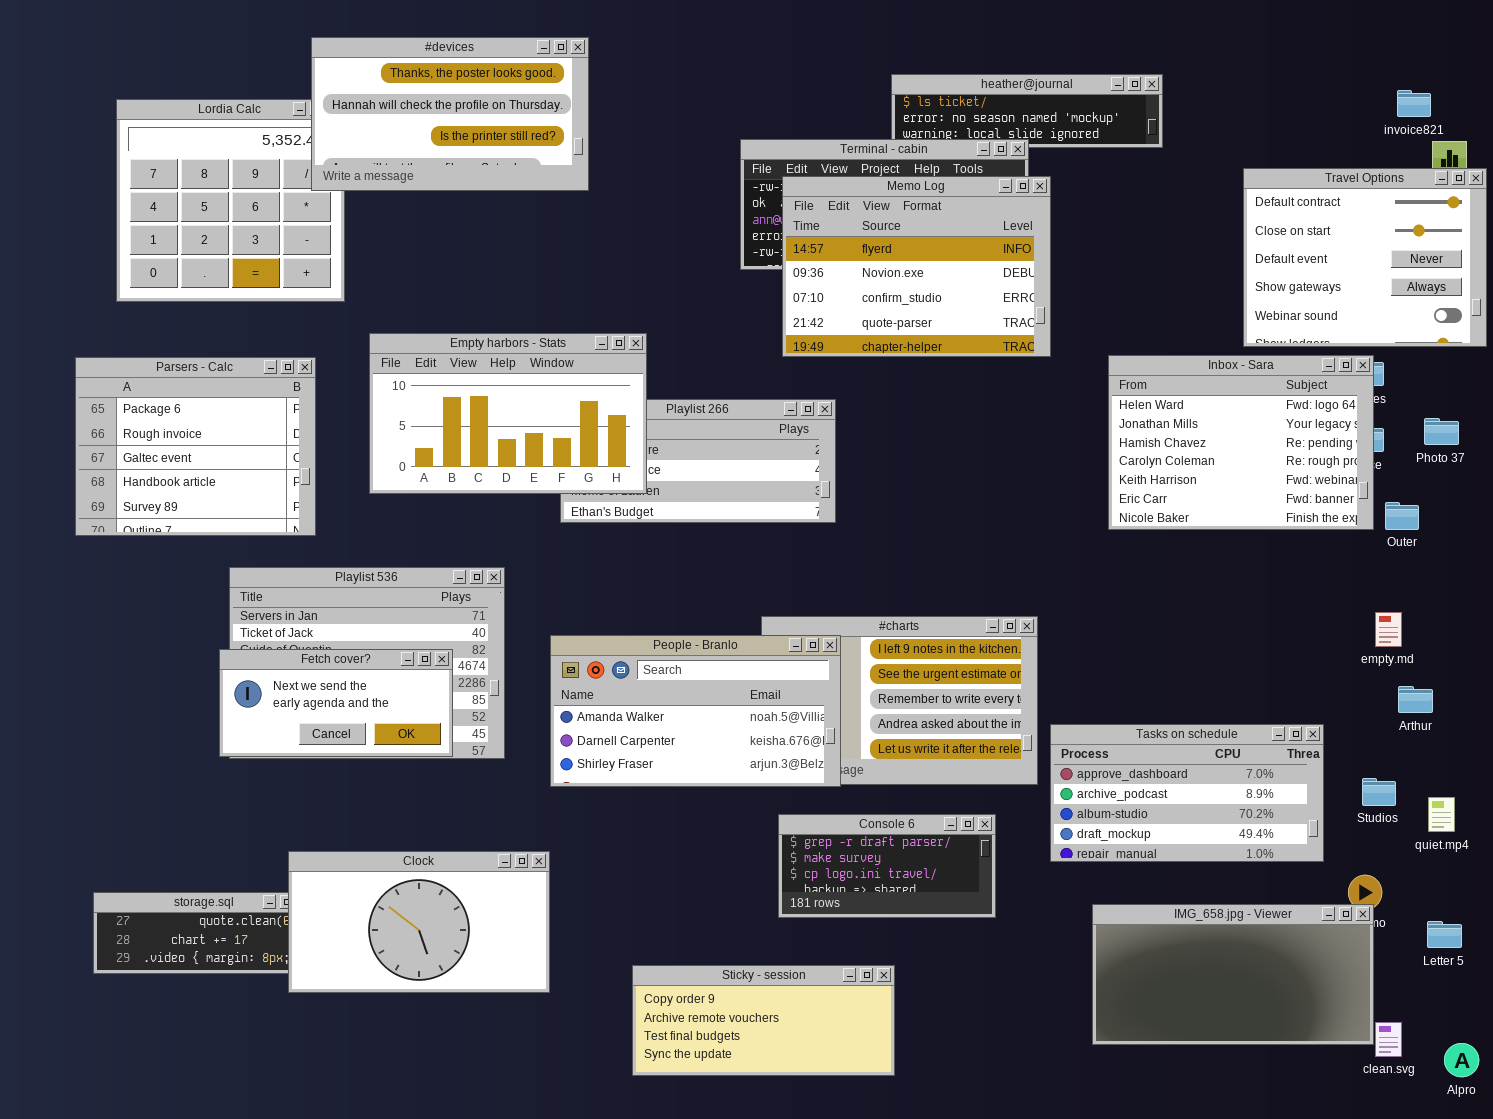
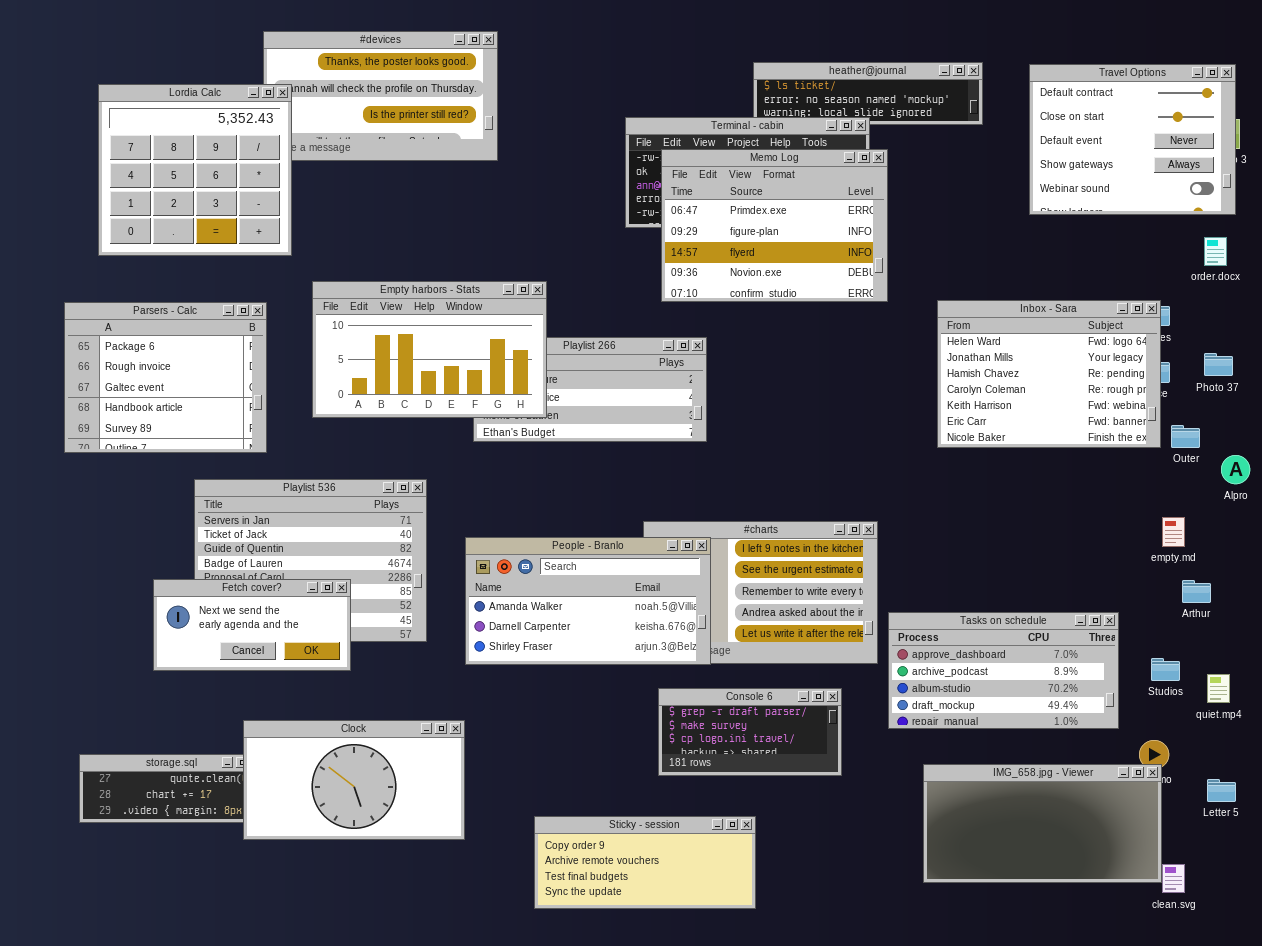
Lordia Calc: [116,99,345,302] -> [98,84,292,256], raised
Travel Options: [1243,168,1487,347] -> [1029,64,1236,215], moved
Memo Log: [782,176,1051,357] -> [661,149,888,302], scrolled up 2 rows
Fetch cover?: [219,649,453,757] -> [153,579,351,671], moved
Alpro: [1444,1043,1479,1077] -> [1221,455,1250,484], moved

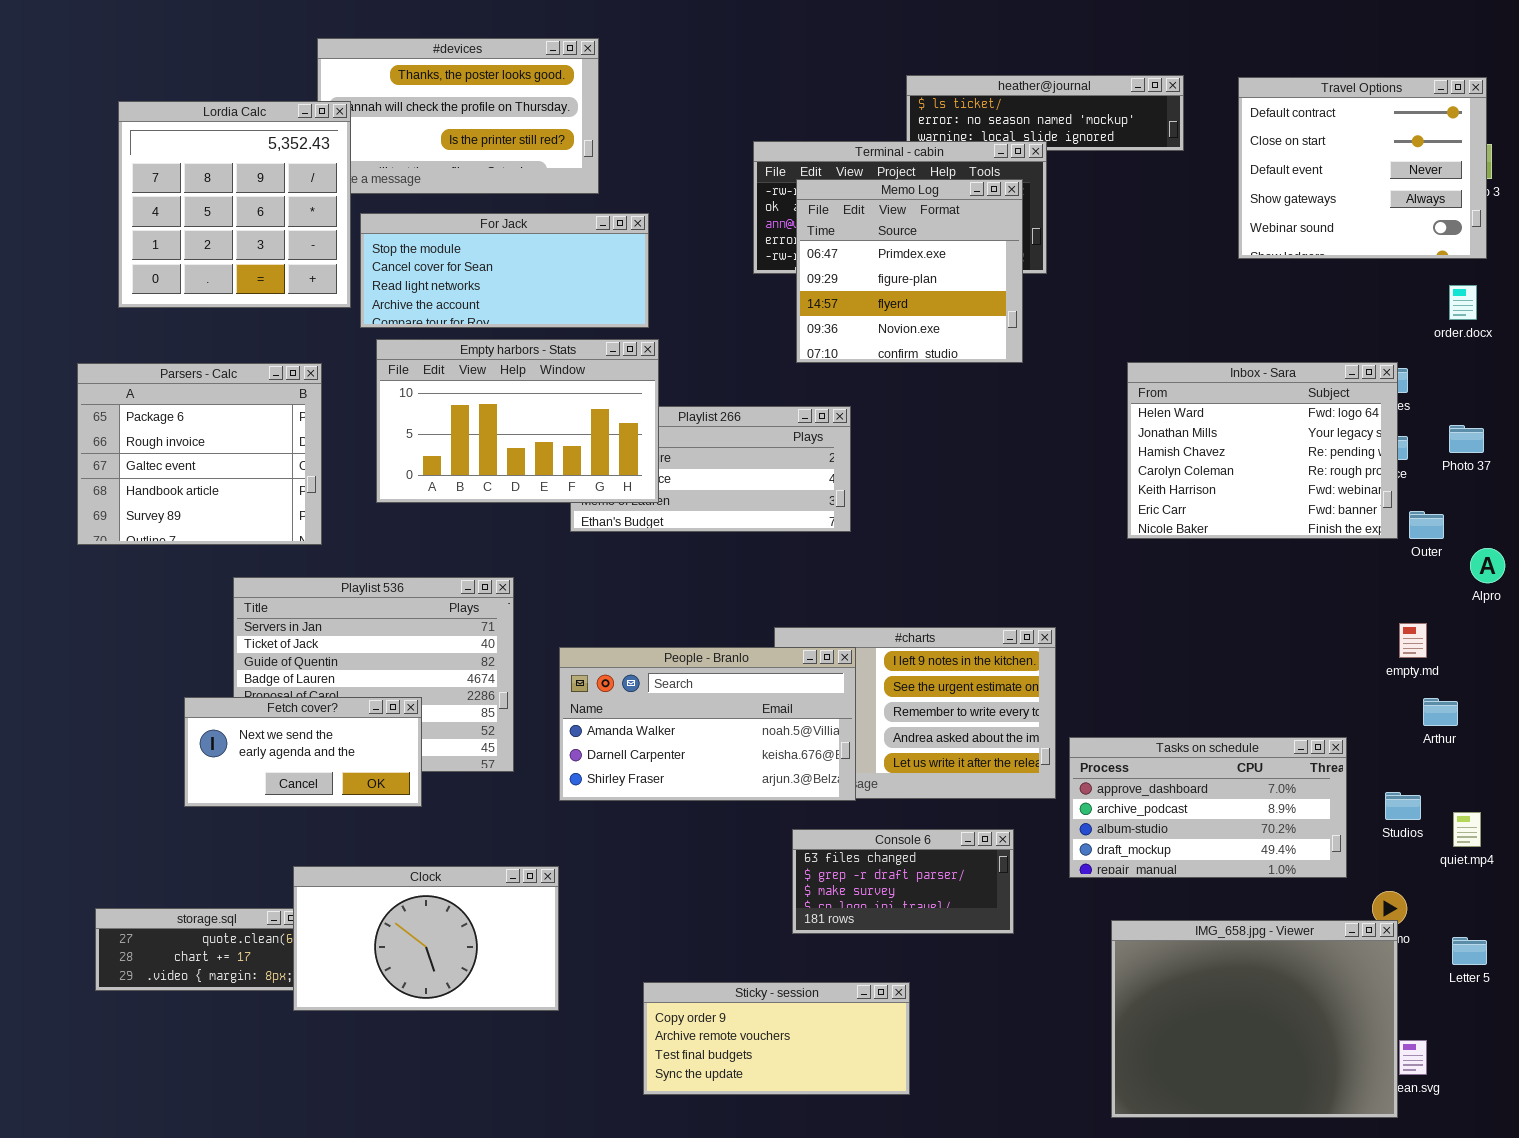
Memo Log: [661,149,888,302] -> [796,179,1023,363], resized
For Jack: none -> [360,213,649,328], opened
Console 6: [658,688,842,776] -> [792,829,1014,934], scrolled up 1 row
IMG_658.jpg - Viewer: [923,764,1162,883] -> [1111,920,1398,1118], resized

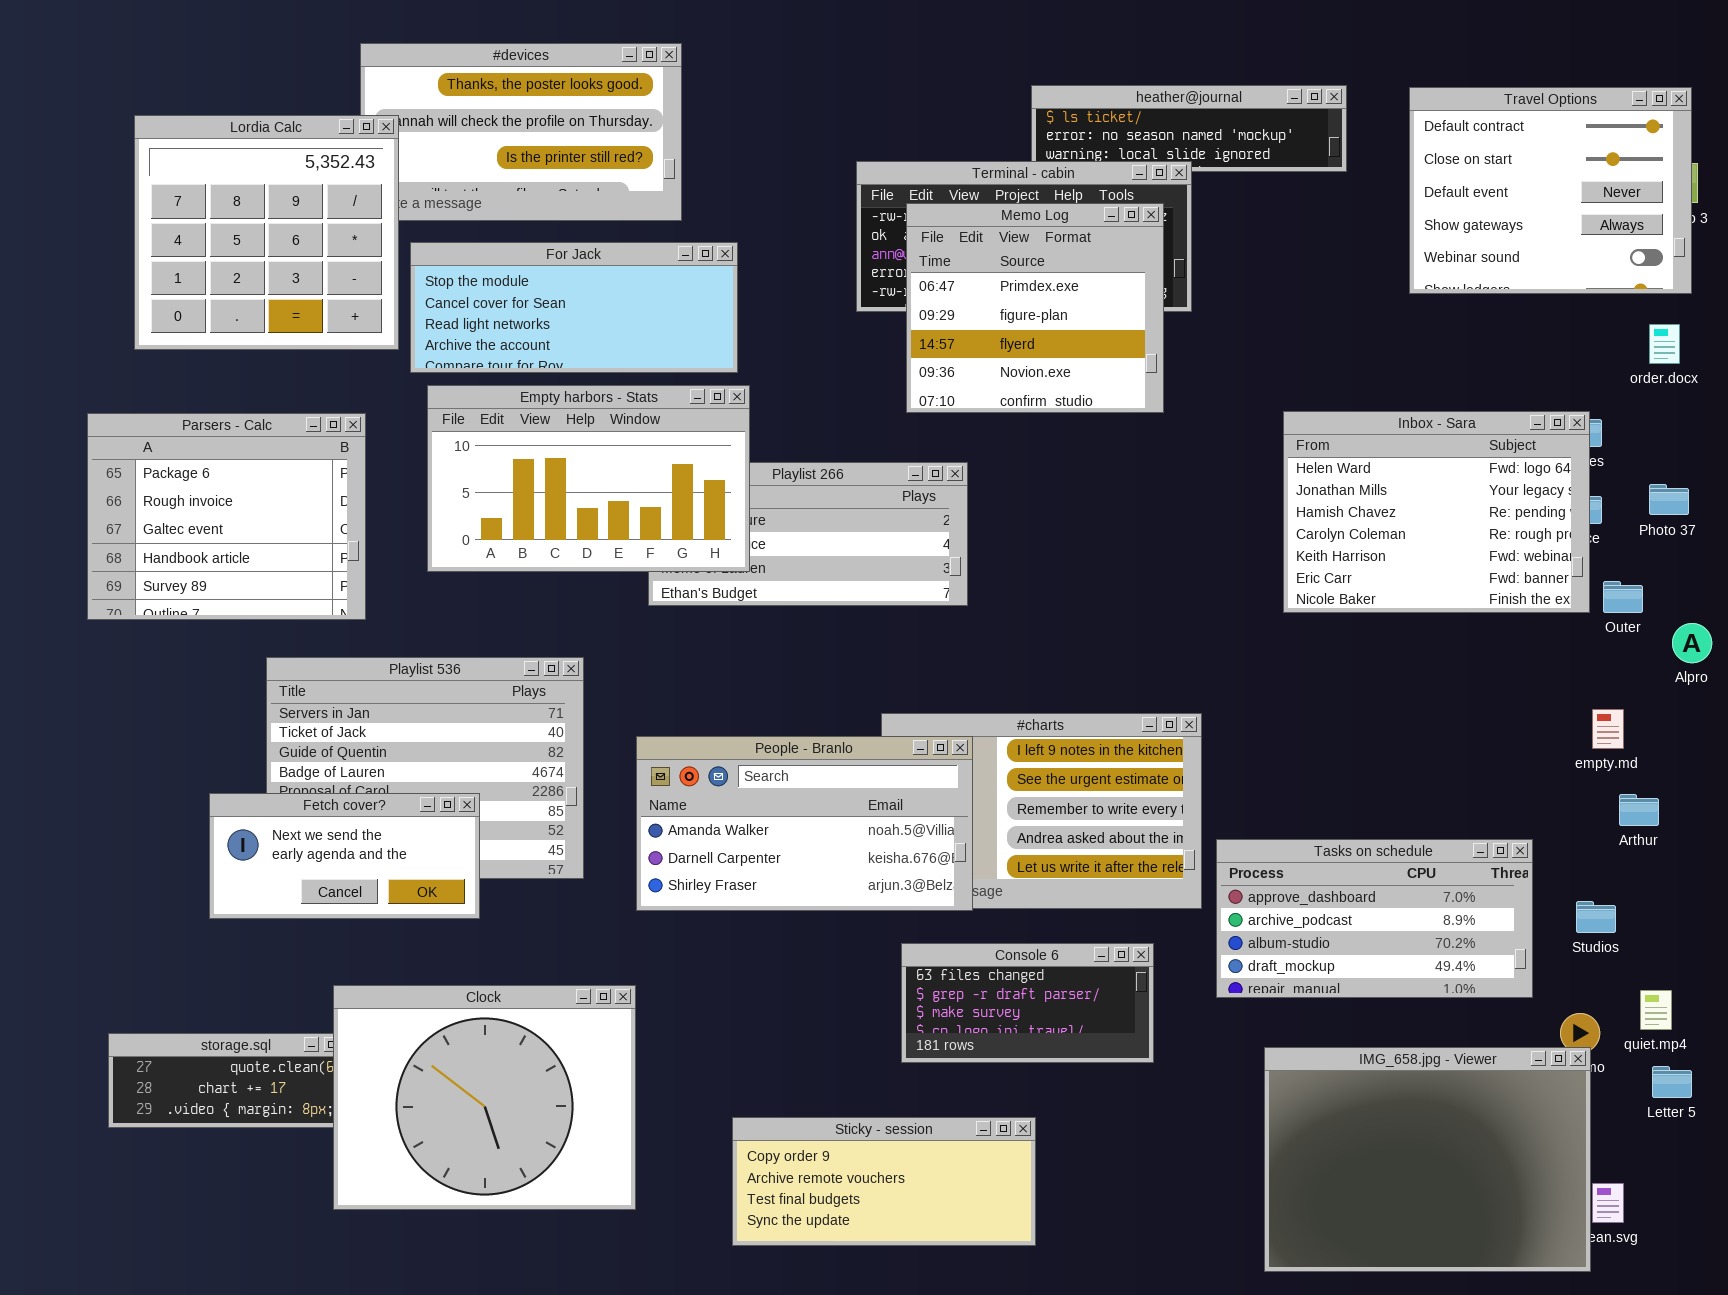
quiet.mp4: [1453,812,1481,847] -> [1640,990,1672,1030], moved
Clock: [293,866,559,1011] -> [333,985,636,1210], resized

